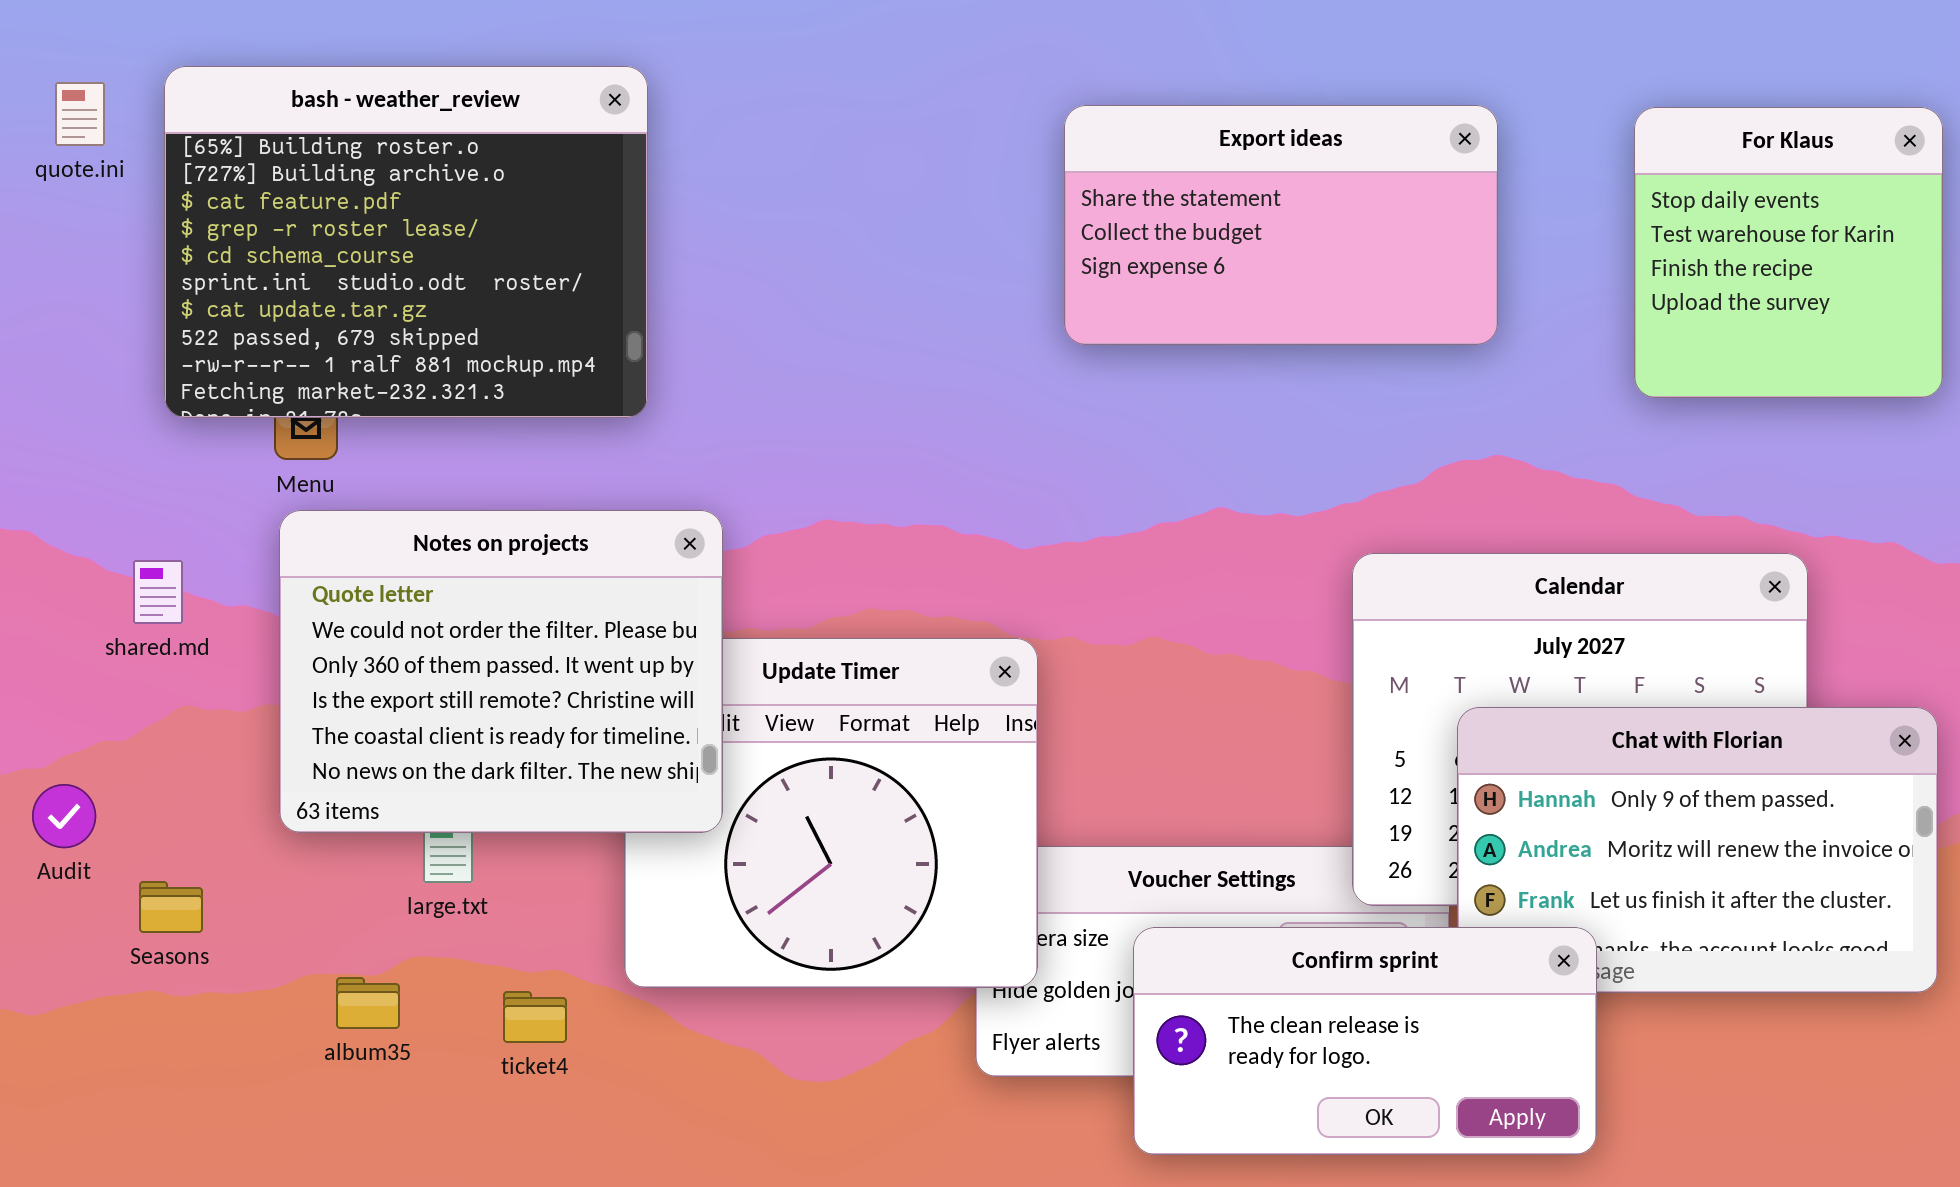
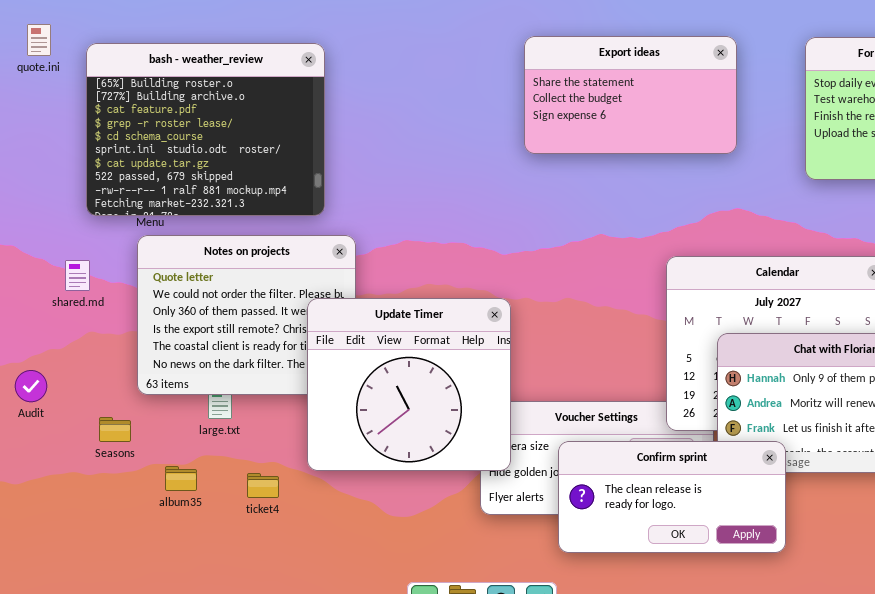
bash - weather_review: [164,66,648,418] -> [86,43,325,216], moved
Update Timer: [624,638,1038,988] -> [307,298,511,471], raised
Seasons: [139,881,203,933] -> [99,417,131,442], moved

